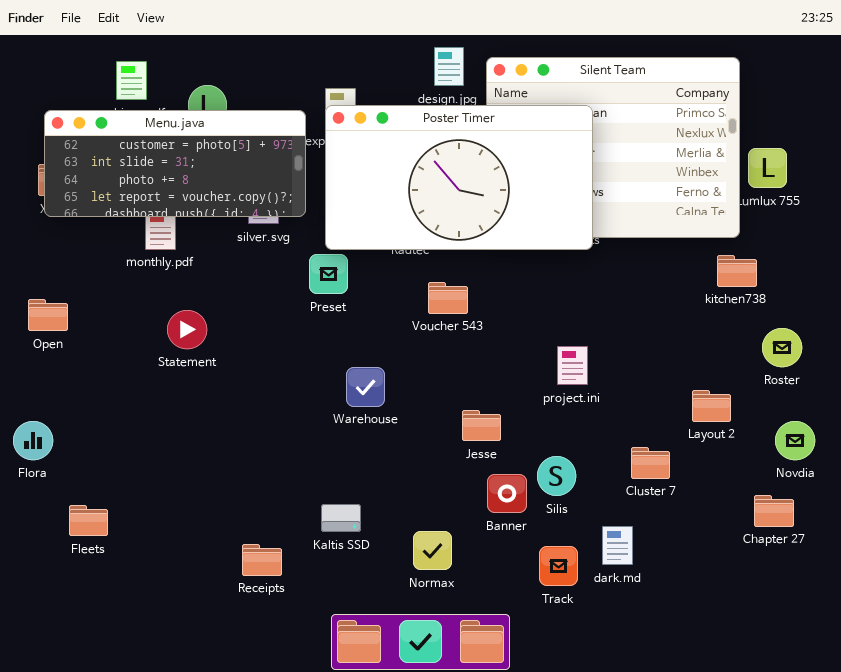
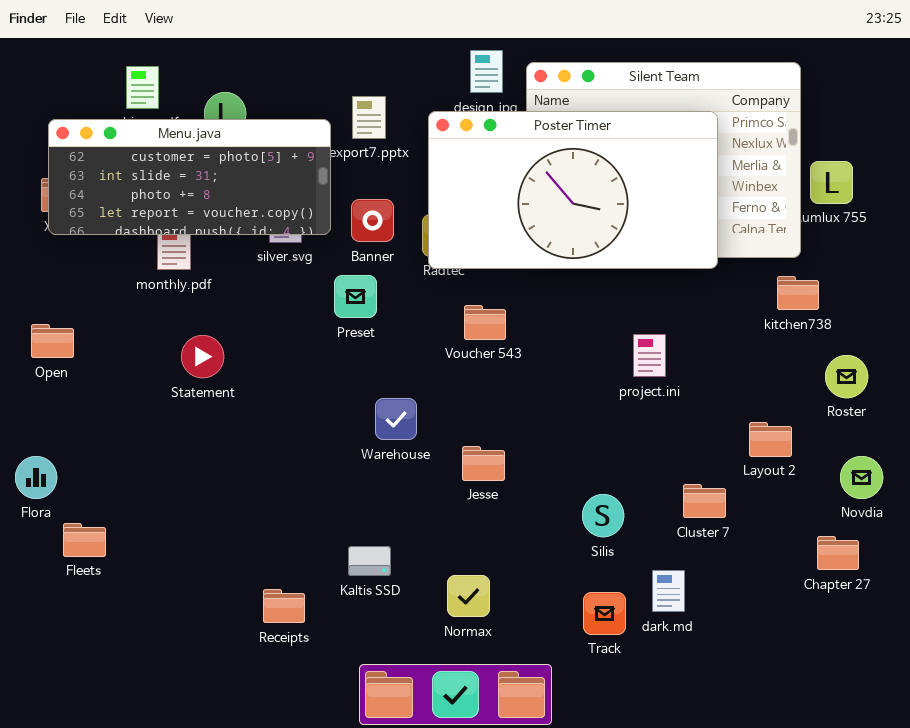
Poster Timer: [325,105,593,250] -> [428,111,718,269], moved
project.ini: [557,346,588,385] -> [633,334,666,377], moved
Jesse: [462,410,501,441] -> [462,446,505,481], moved
Banner: [487,474,527,513] -> [351,199,394,242], moved
Fleets: [69,505,108,536] -> [63,523,106,557], moved

